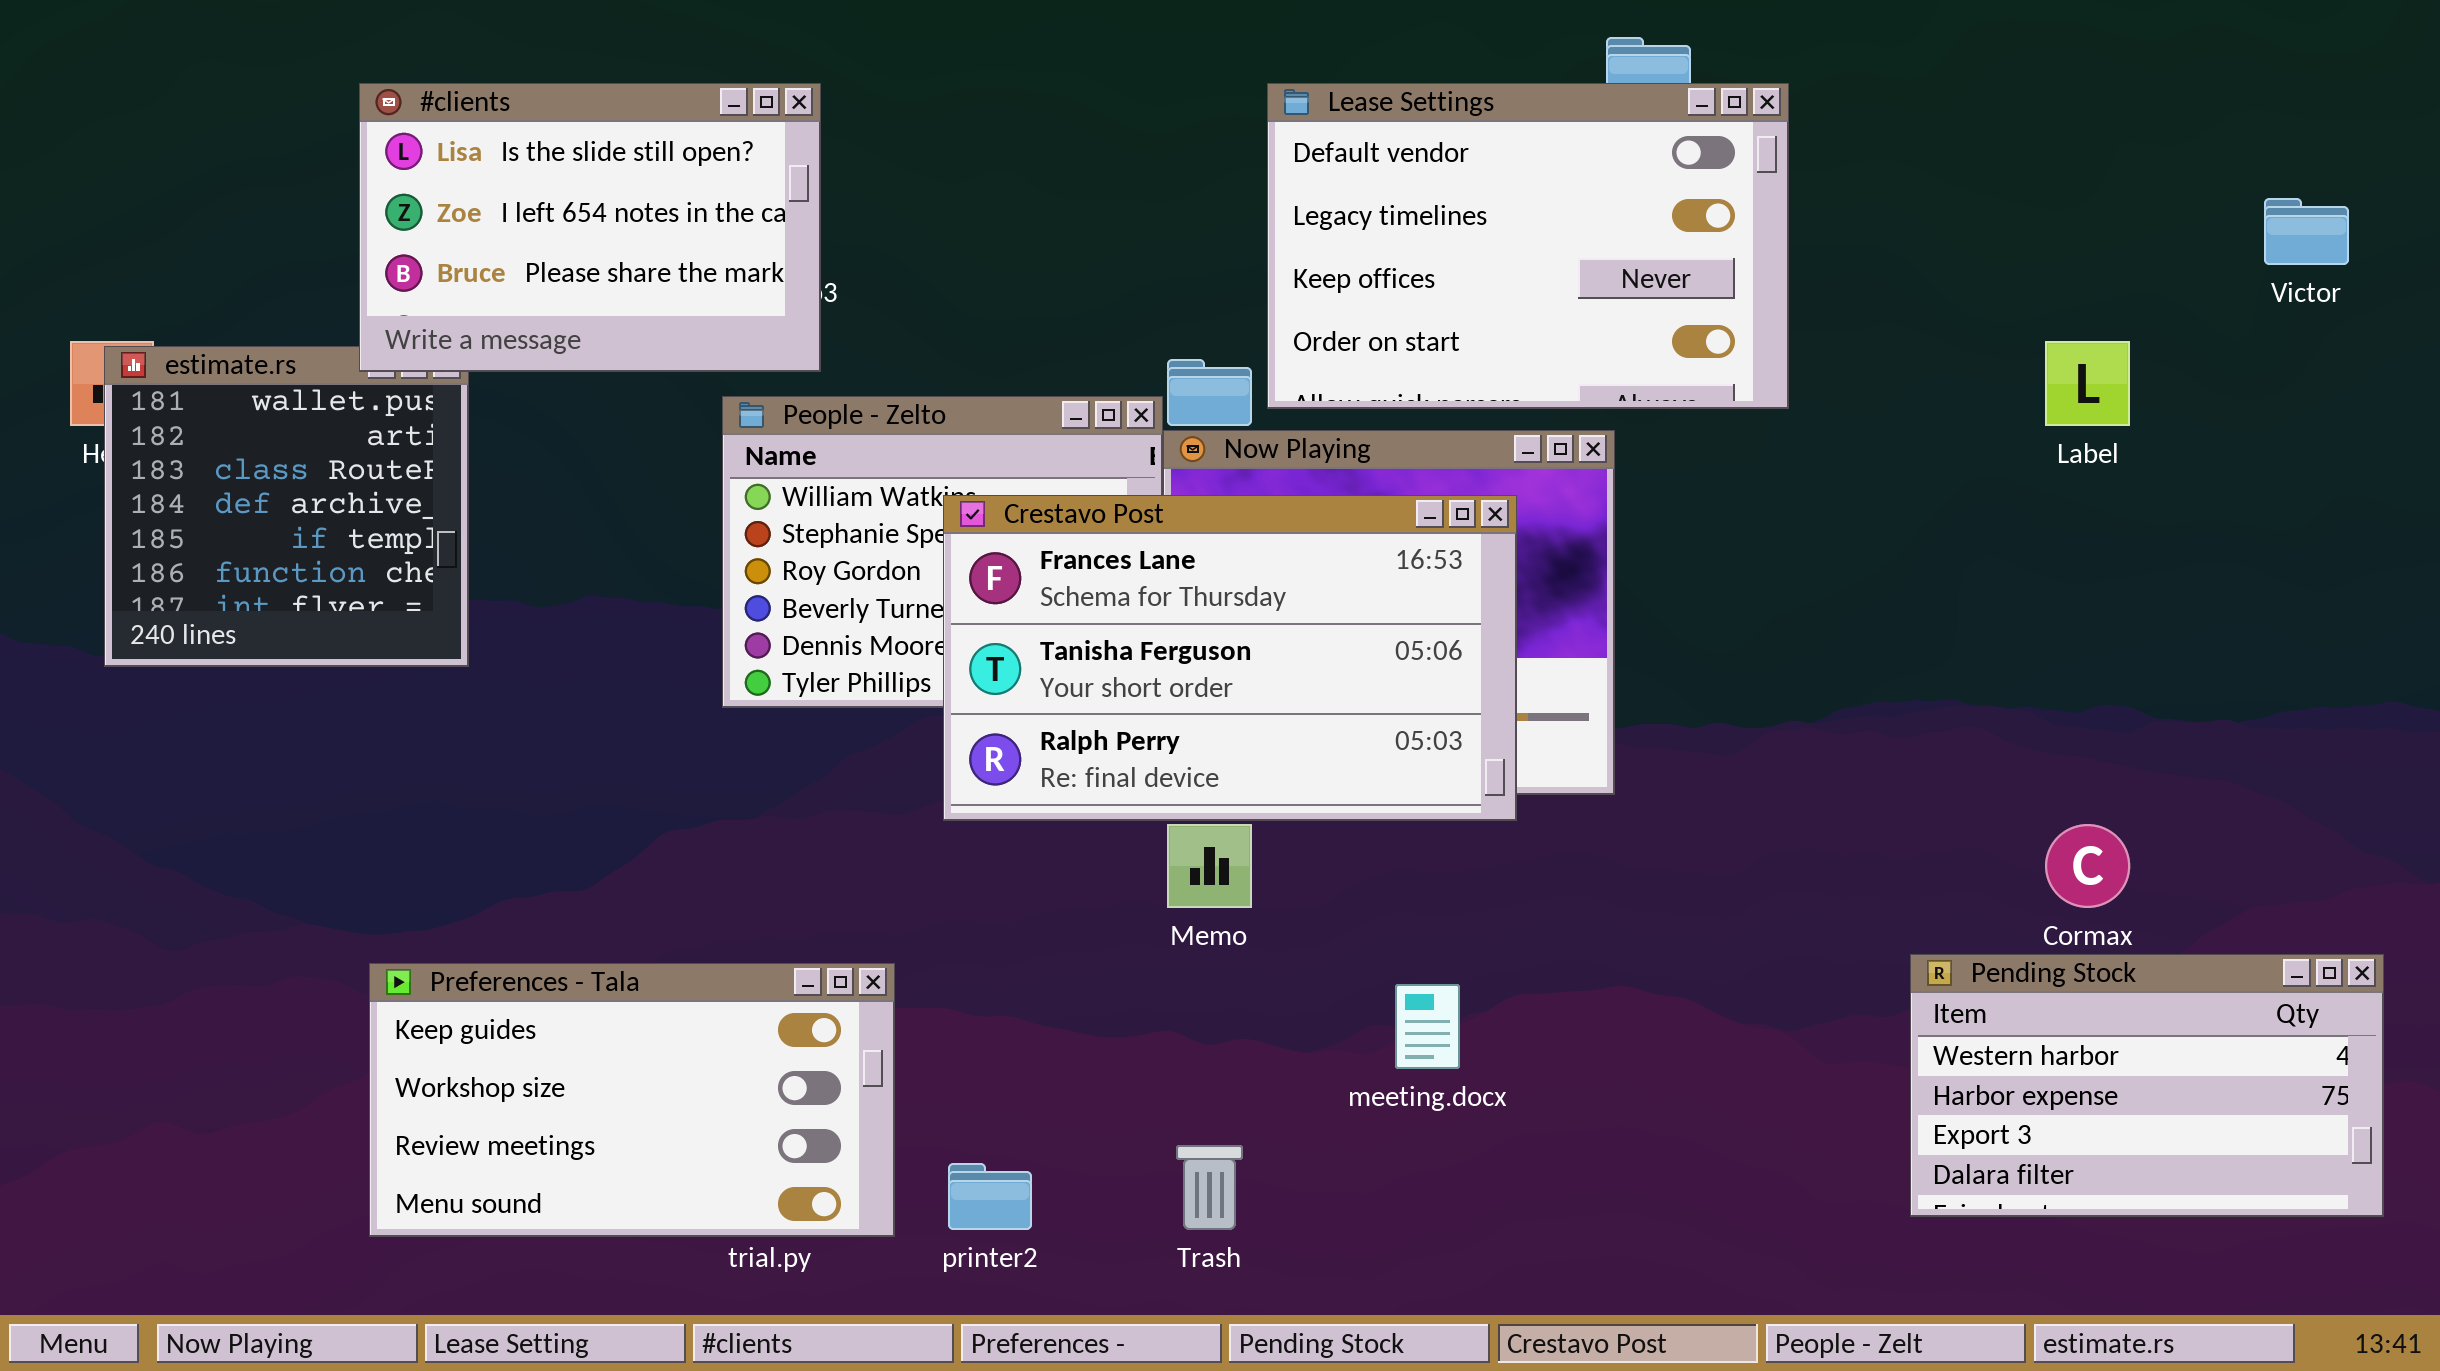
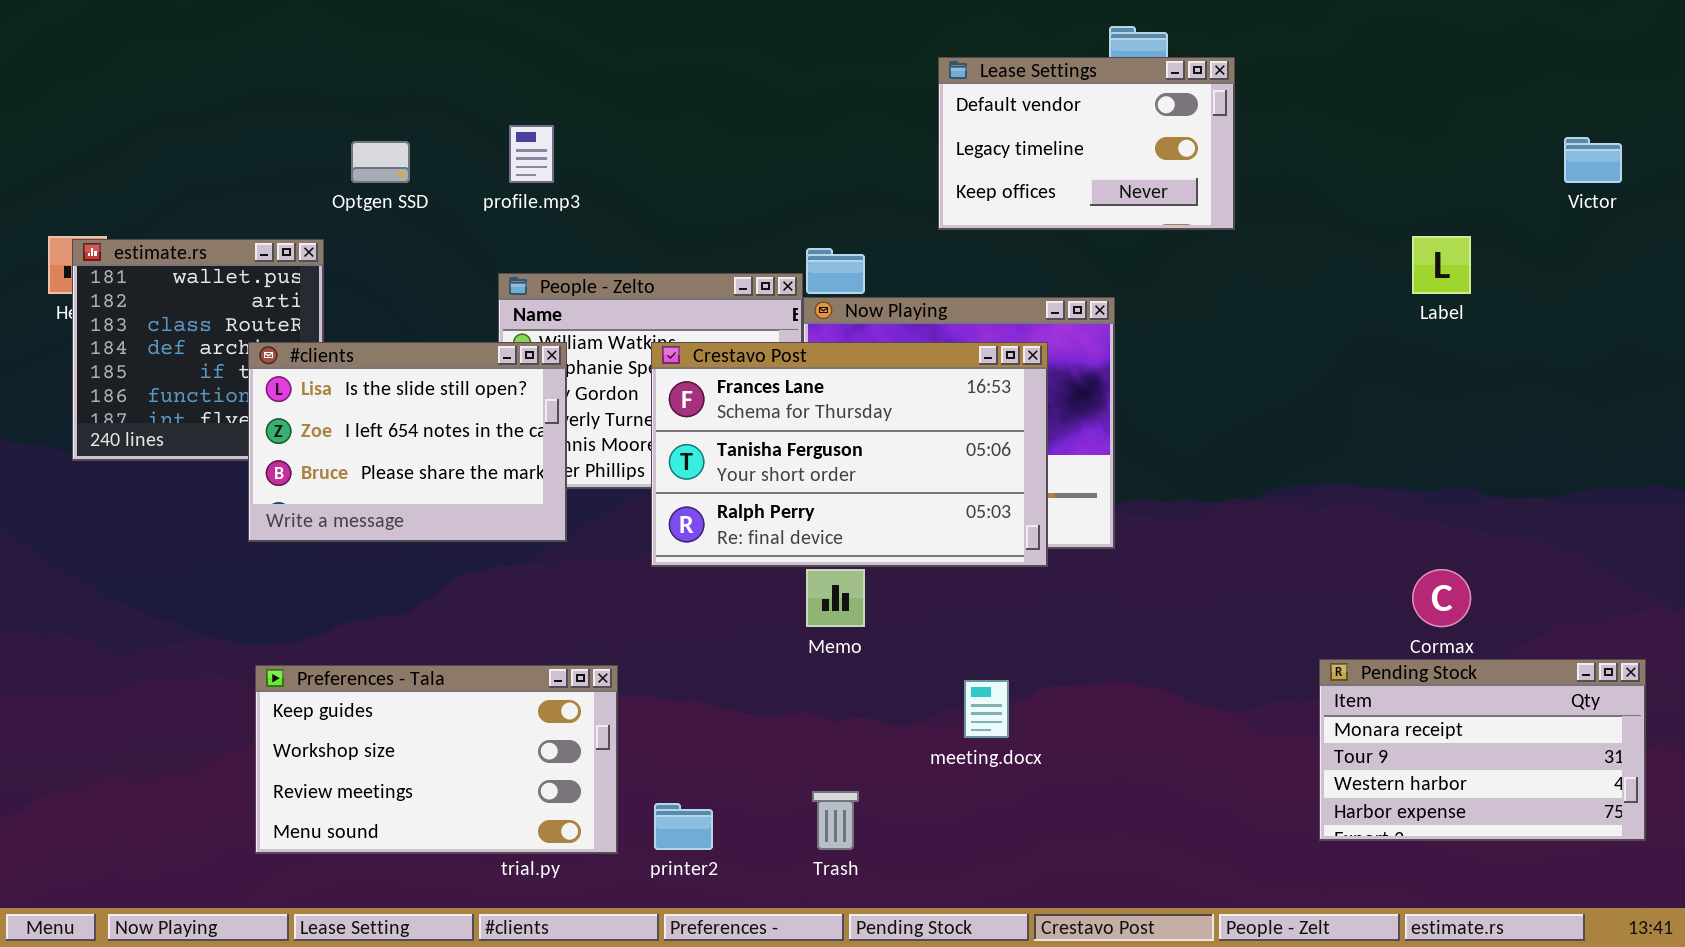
#clients: [359,83,821,372] -> [248,342,567,542], moved
Lease Settings: [1267,83,1789,409] -> [938,57,1235,230], resized
Pending Stock: [1910,954,2384,1217] -> [1319,659,1646,841], scrolled up 2 rows

